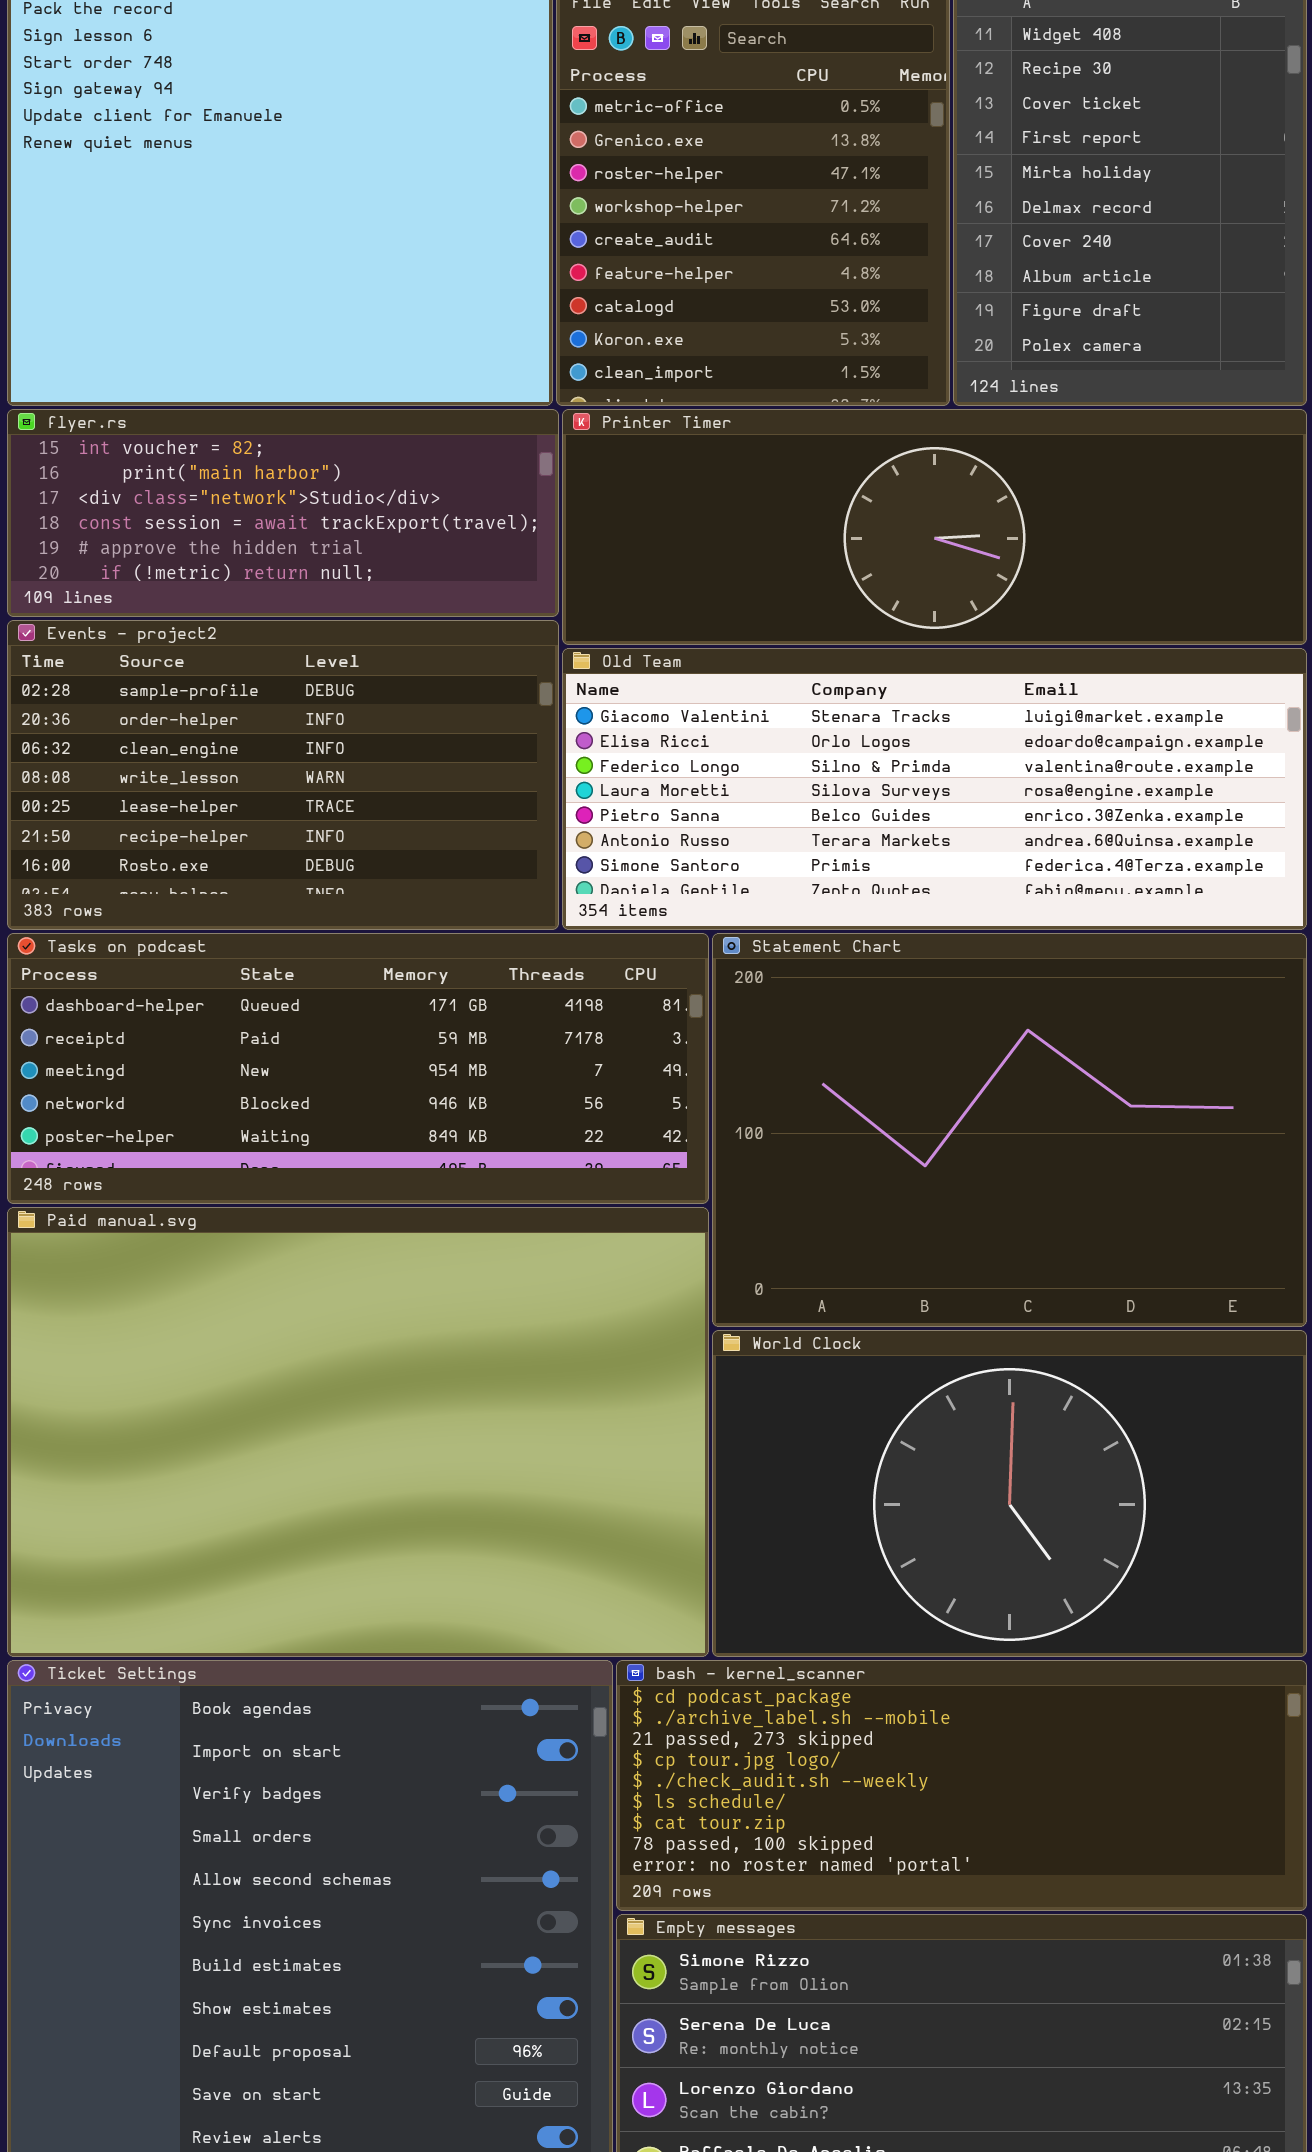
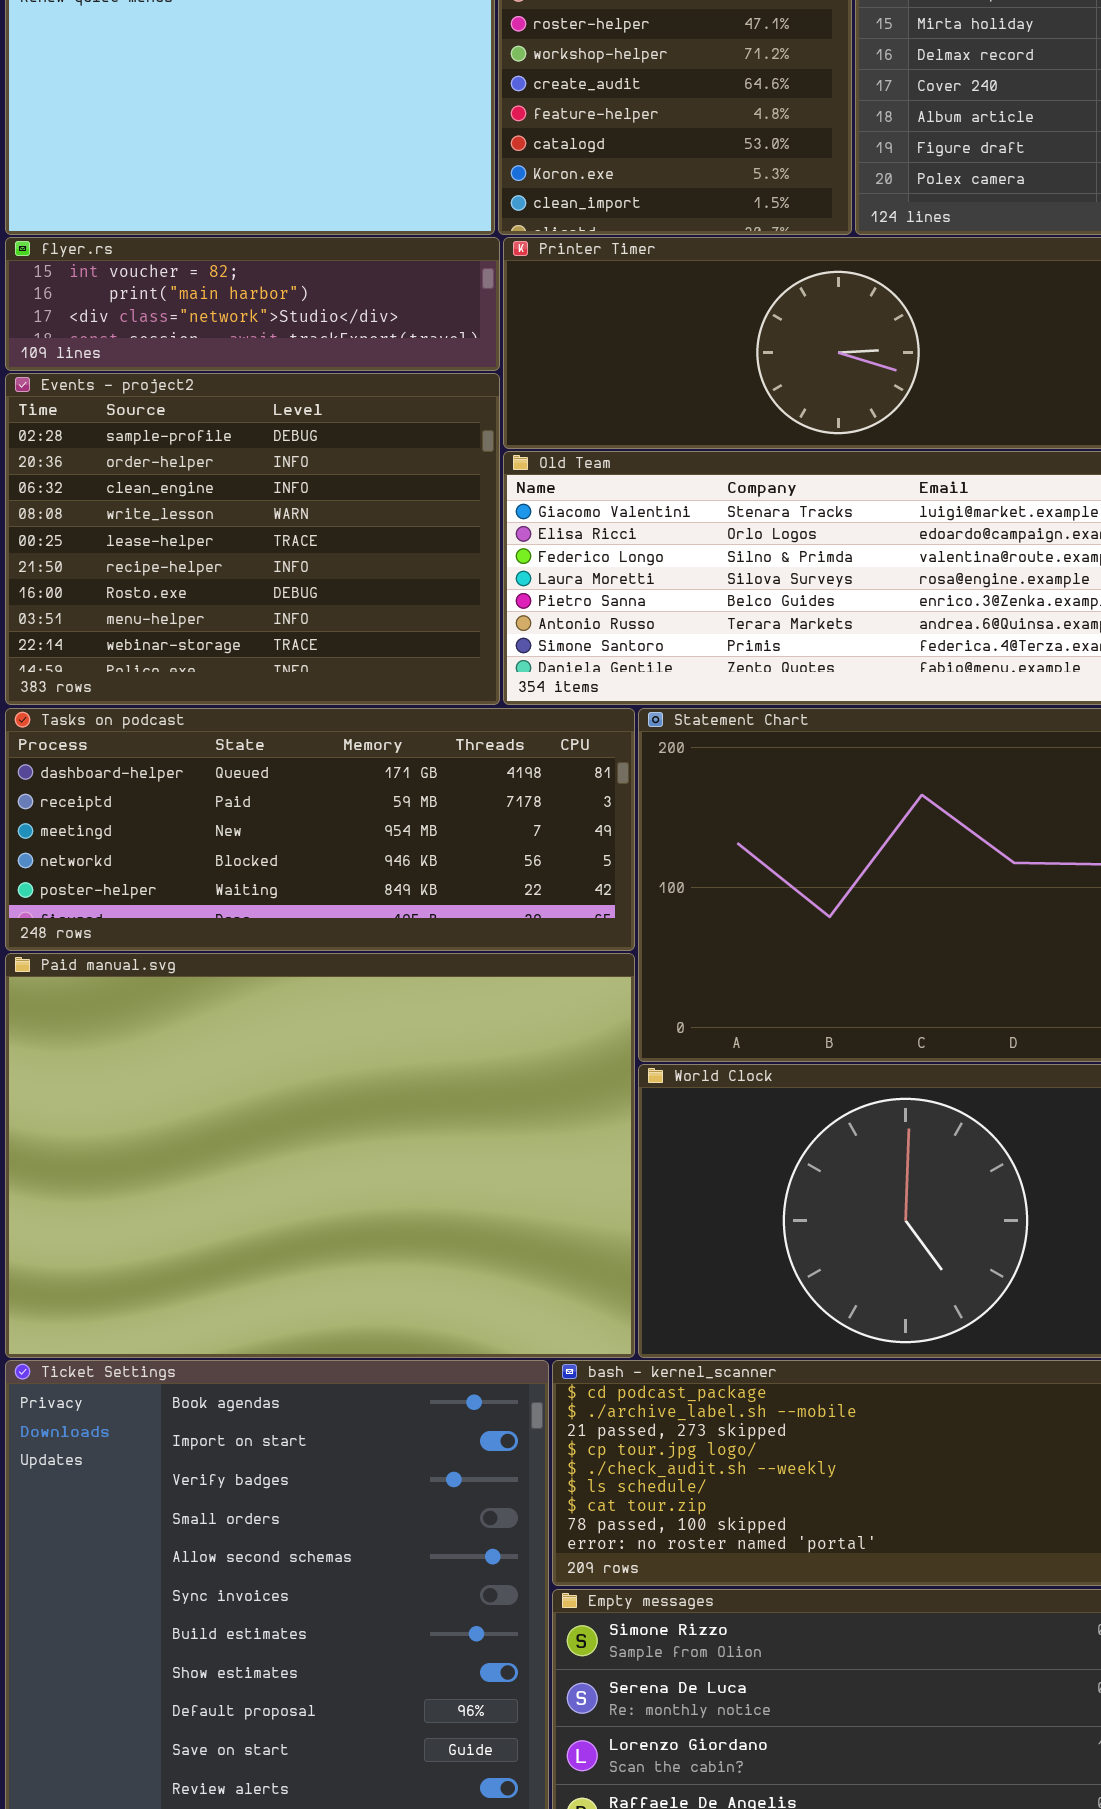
flyer.rs: [7,409,559,617] -> [5,237,500,371], resized
Events - project2: [7,620,559,930] -> [5,373,500,705], resized

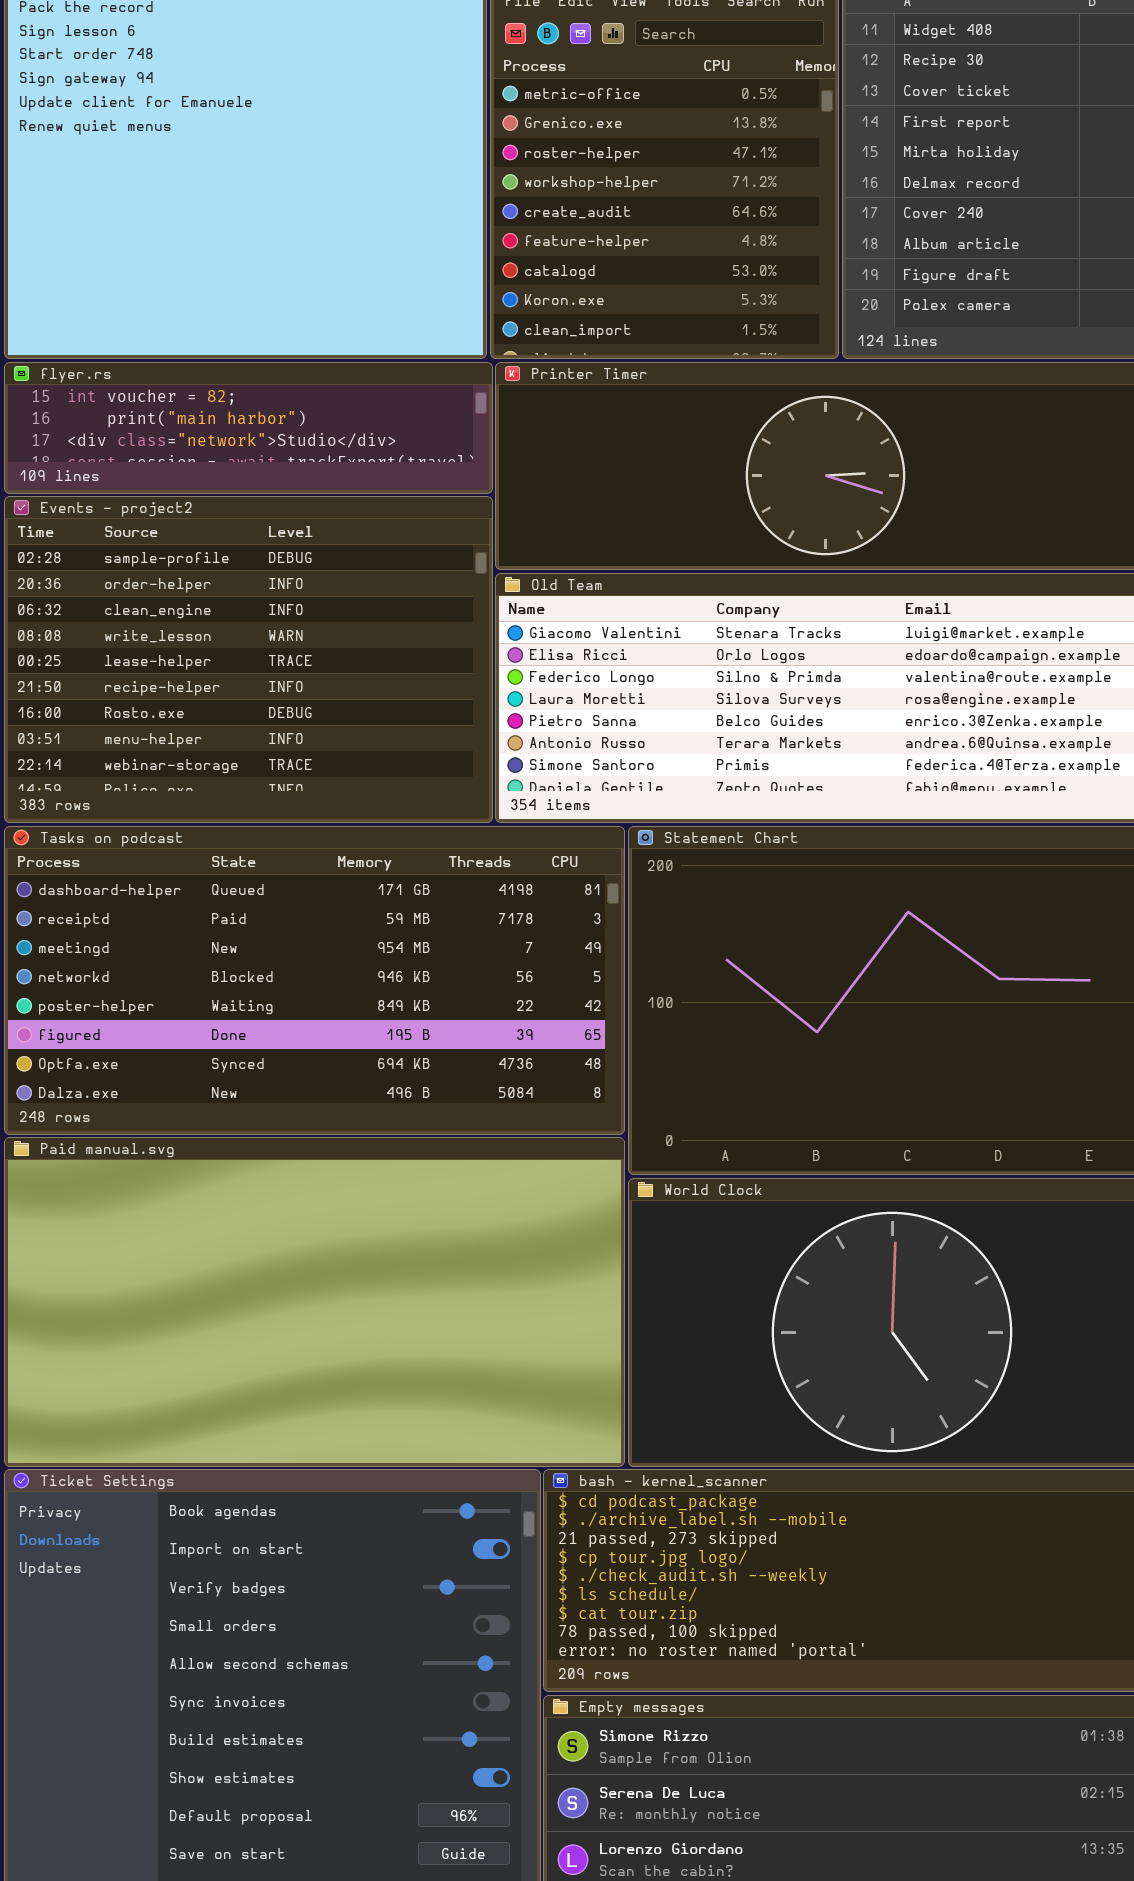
Tasks on podcast: [5,708,635,951] -> [4,826,625,1135], resized
Paid manual.svg: [5,953,635,1358] -> [4,1137,625,1467], resized

